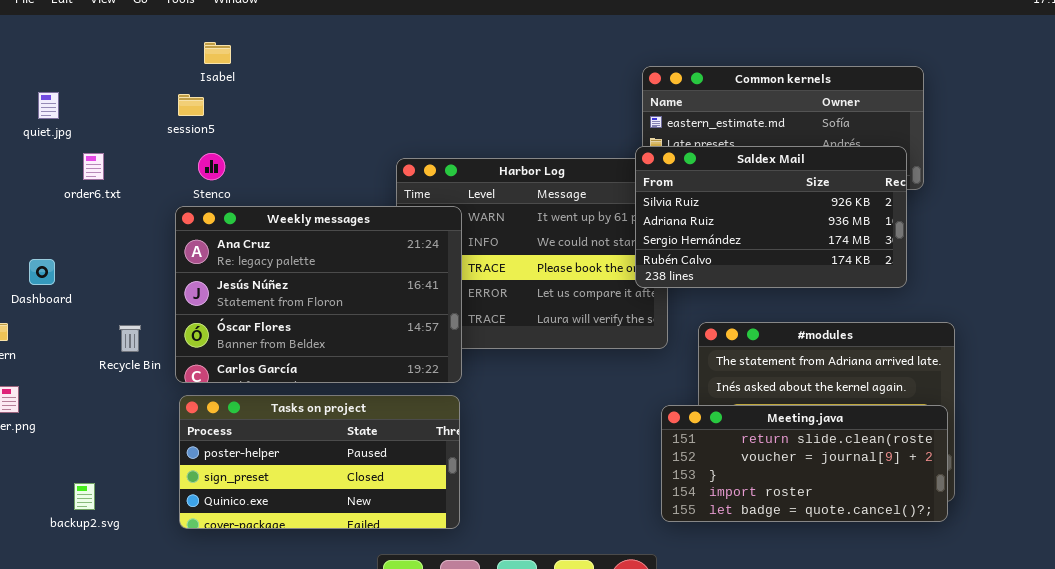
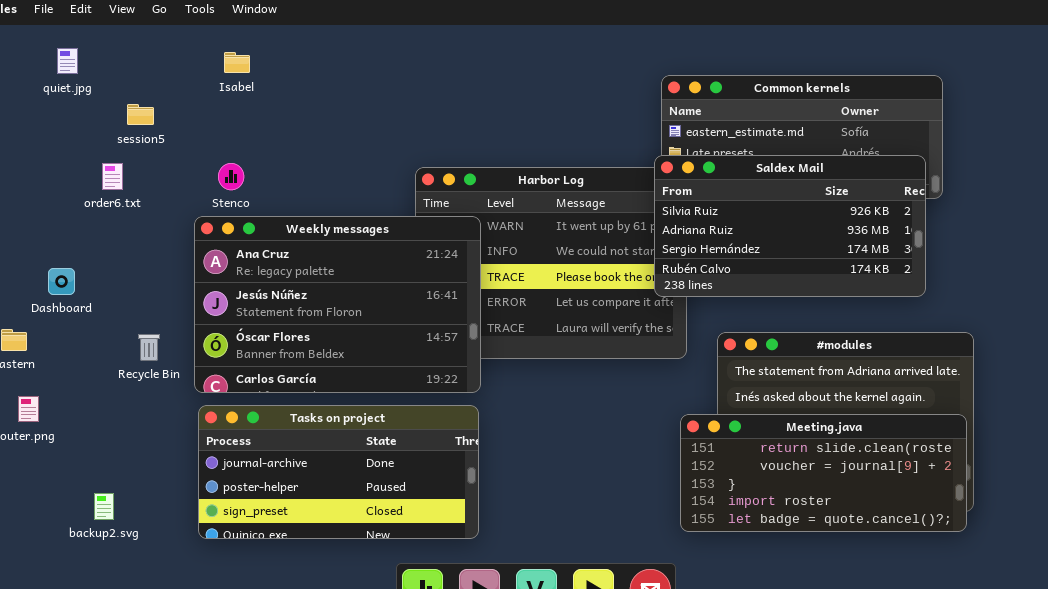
quiet.jpg: [38,92,59,119] -> [57,48,78,74], moved
session5: [178,94,204,116] -> [127,104,154,125], moved
Tasks on project: [179,395,460,529] -> [198,405,479,539], scrolled up 1 row

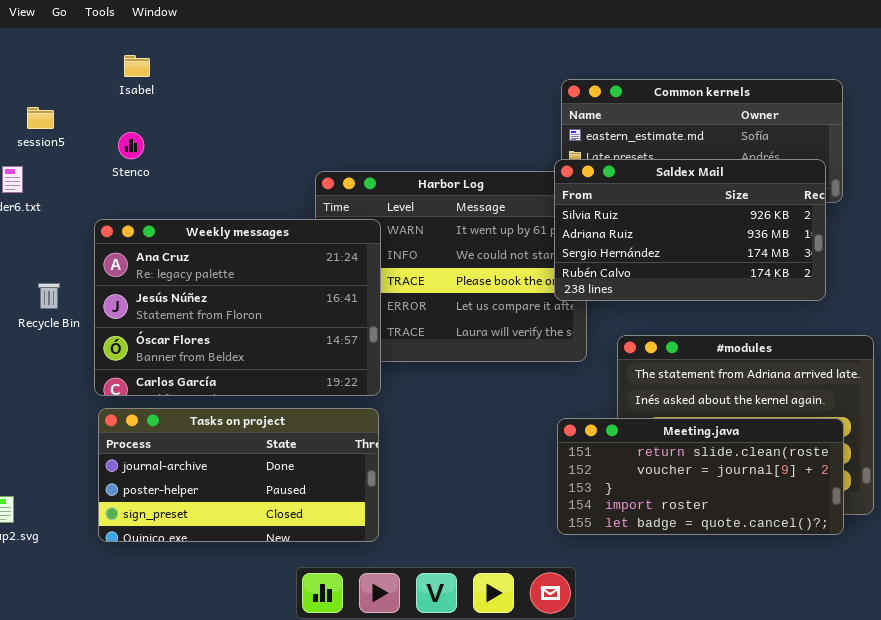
Stenco: [218,163,244,190] -> [118,132,144,159], moved
Recycle Bin: [138,334,160,361] -> [38,283,60,309], moved
Meeting.java: [680,414,967,532] -> [557,418,844,535], moved

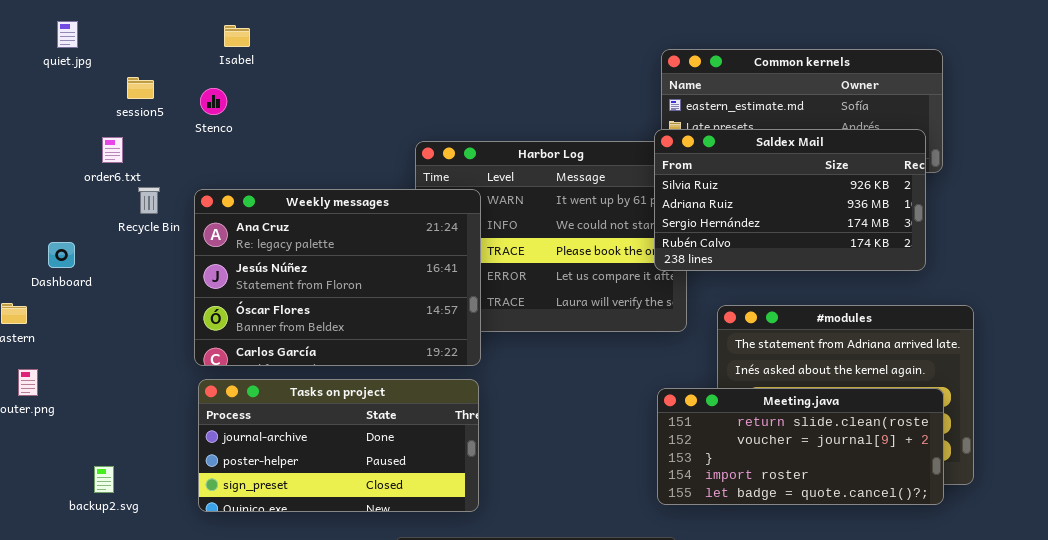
Stenco: [118,132,144,159] -> [200,88,227,115], moved
Recycle Bin: [38,283,60,309] -> [138,187,160,214], moved

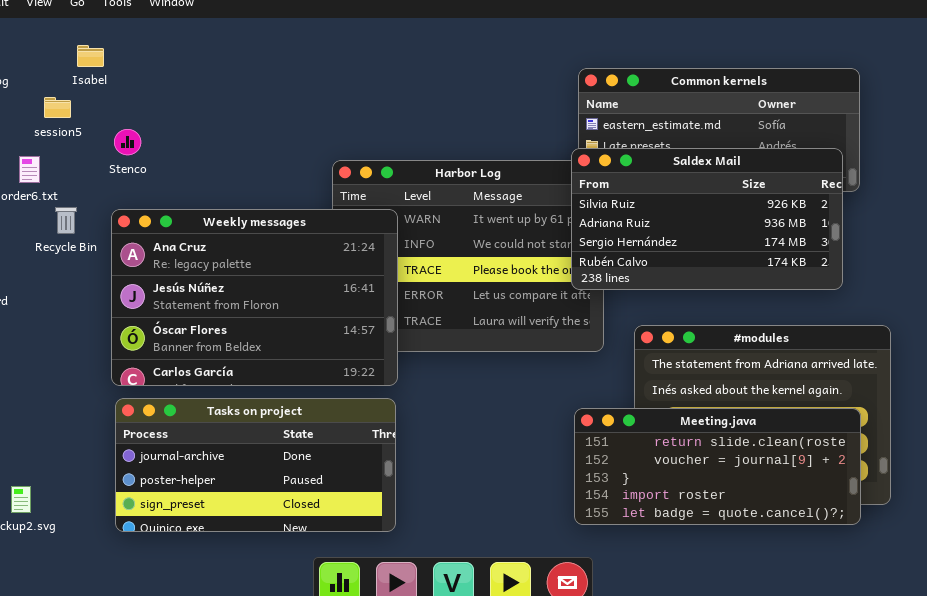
Isabel: [224,25,250,47] -> [77,45,104,67], moved
Stenco: [200,88,227,115] -> [114,129,141,155], moved

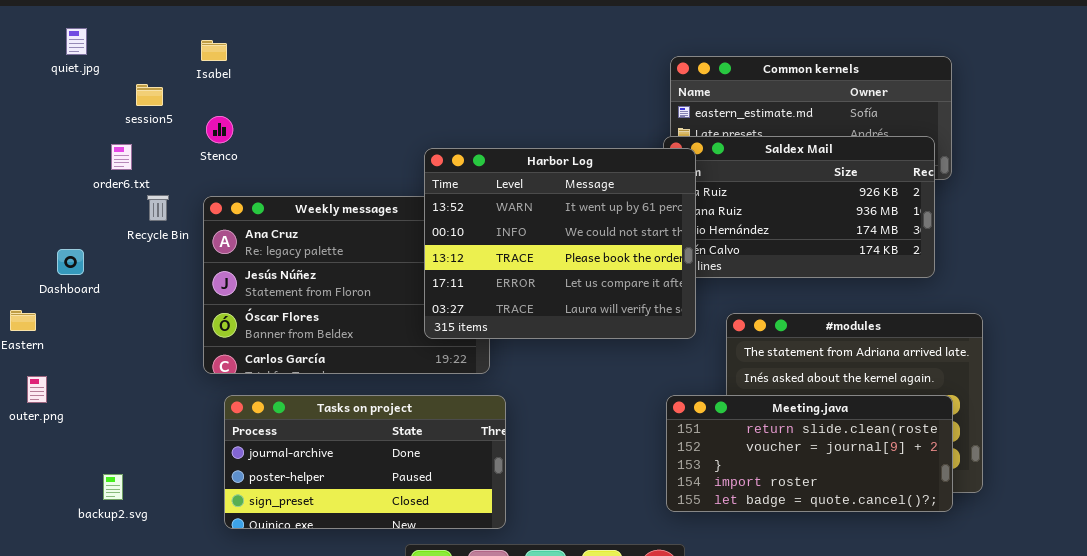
Isabel: [77,45,104,67] -> [201,40,227,61], moved
Harbor Log: [332,160,604,352] -> [424,148,696,339], raised
Tasks on project: [115,398,396,532] -> [224,395,506,529], moved

